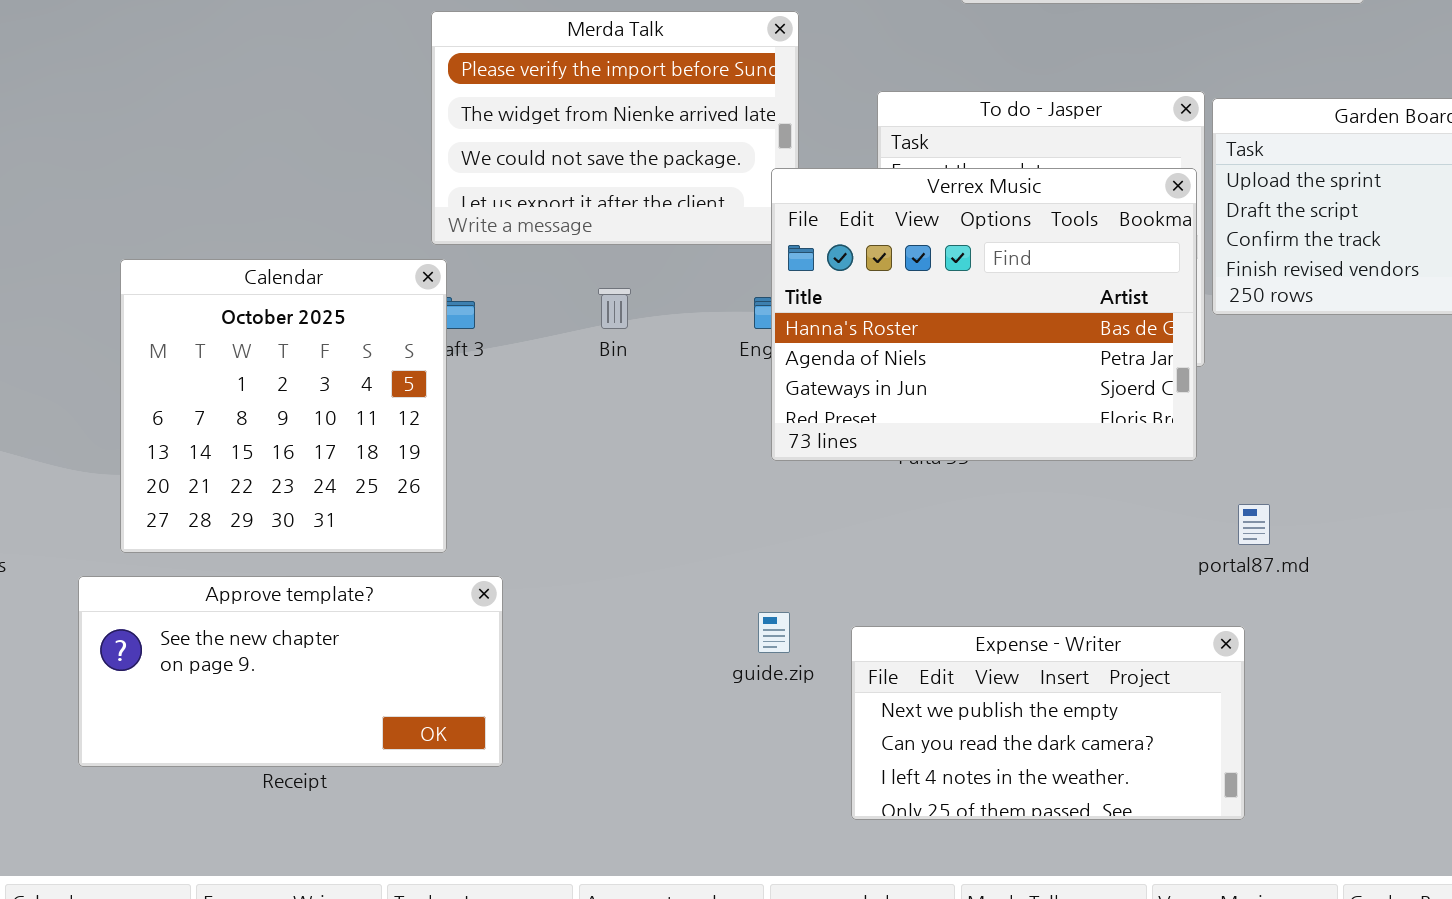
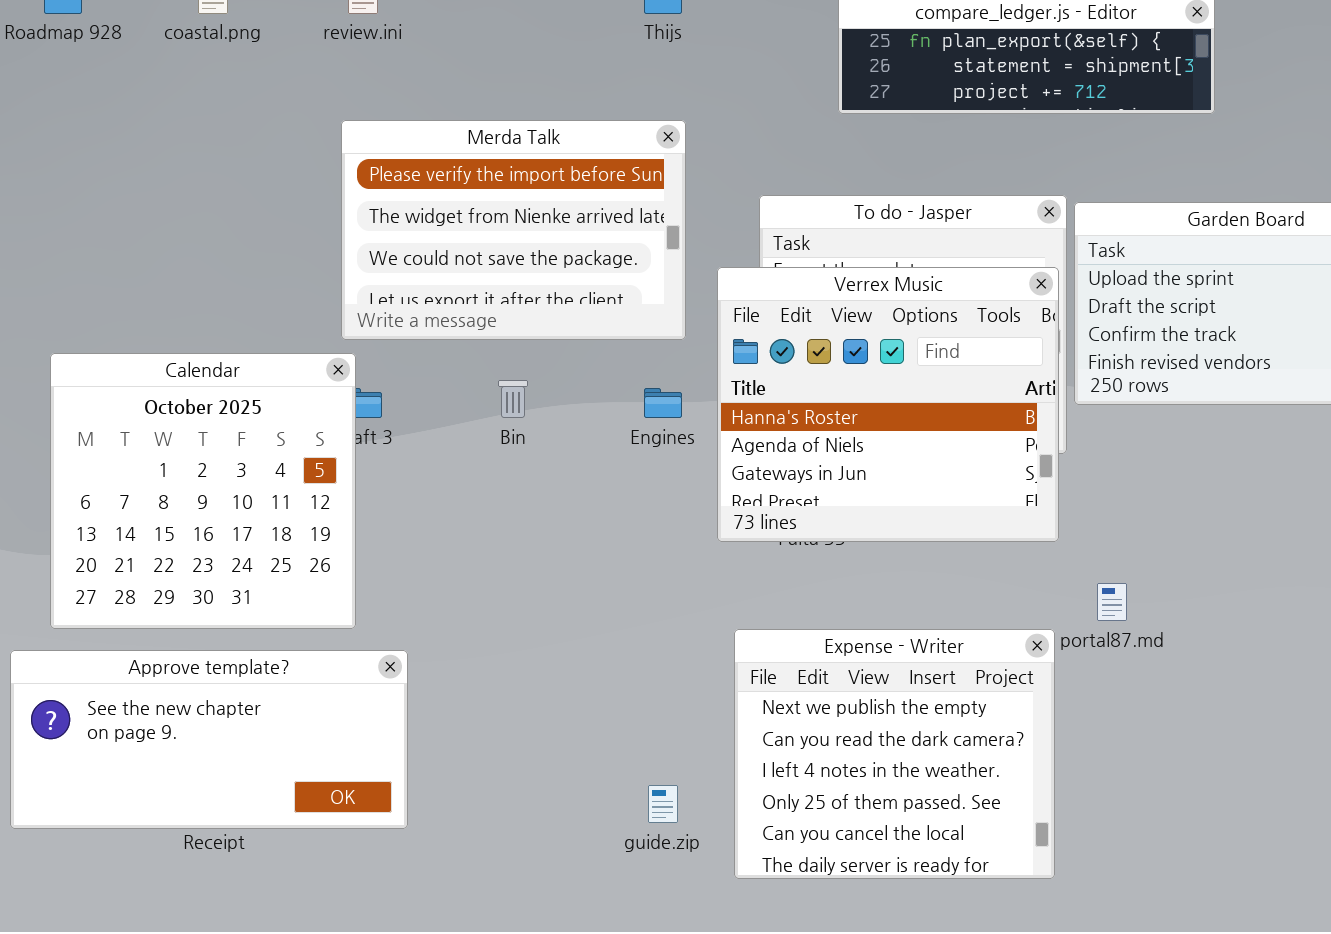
Verrex Music: [771,168,1197,461] -> [717,267,1059,542], resized
guide.zip: [758,612,790,653] -> [648,785,678,823], moved
Expense - Writer: [851,626,1245,820] -> [734,629,1055,879], resized

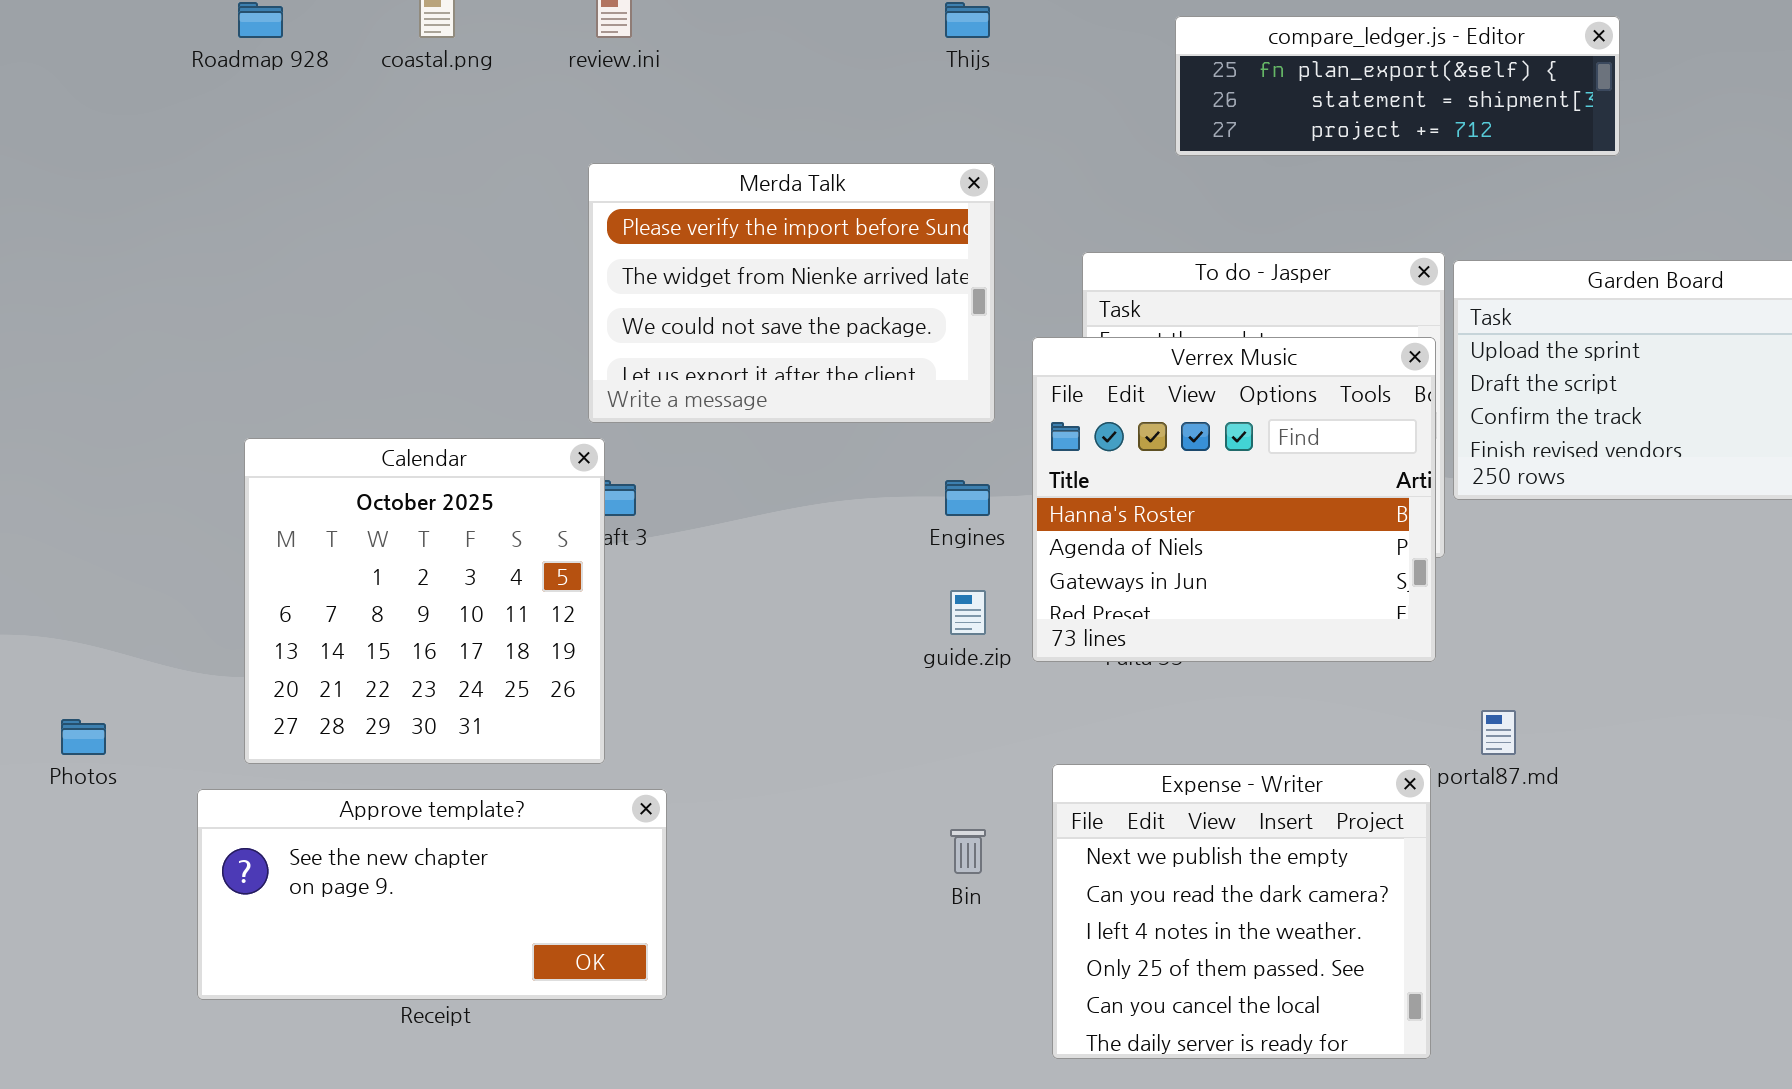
Bin: [498,380,528,418] -> [950,829,986,874], moved
guide.zip: [648,785,678,823] -> [950,590,986,635], moved

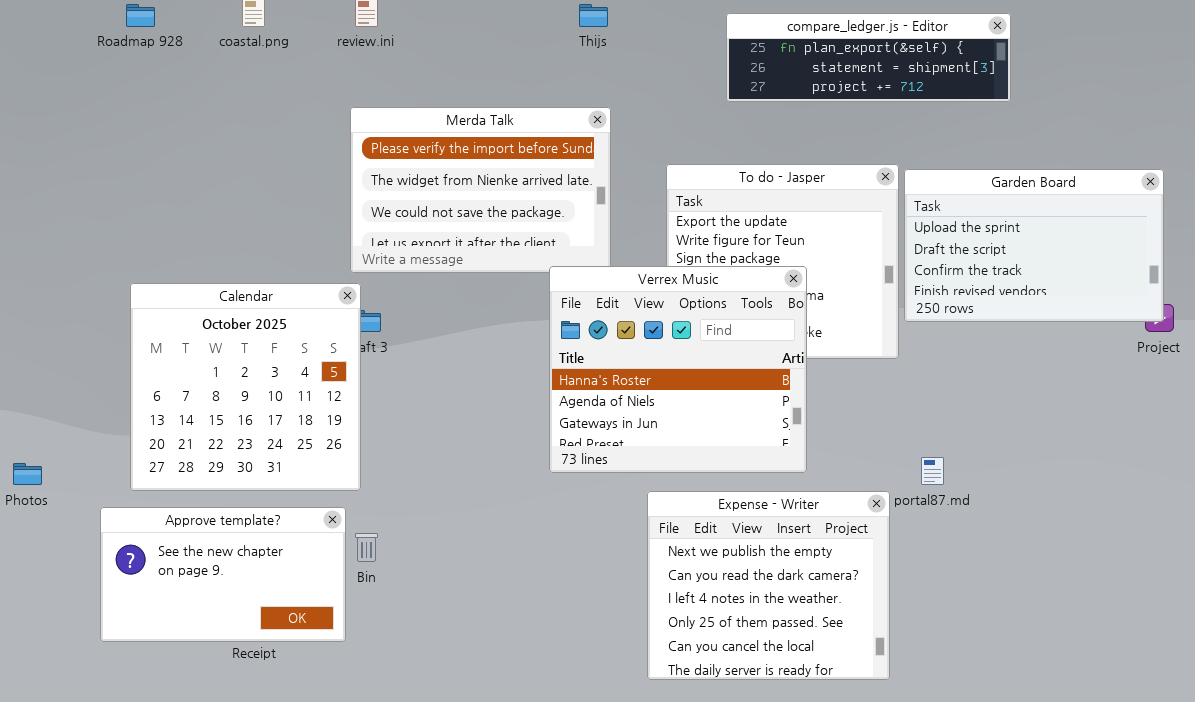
Verrex Music: [1032,337,1436,662] -> [549,266,807,473], moved
Approve template?: [197,789,667,1000] -> [100,507,346,642], resized
Bin: [950,829,986,874] -> [355,533,378,562], moved

